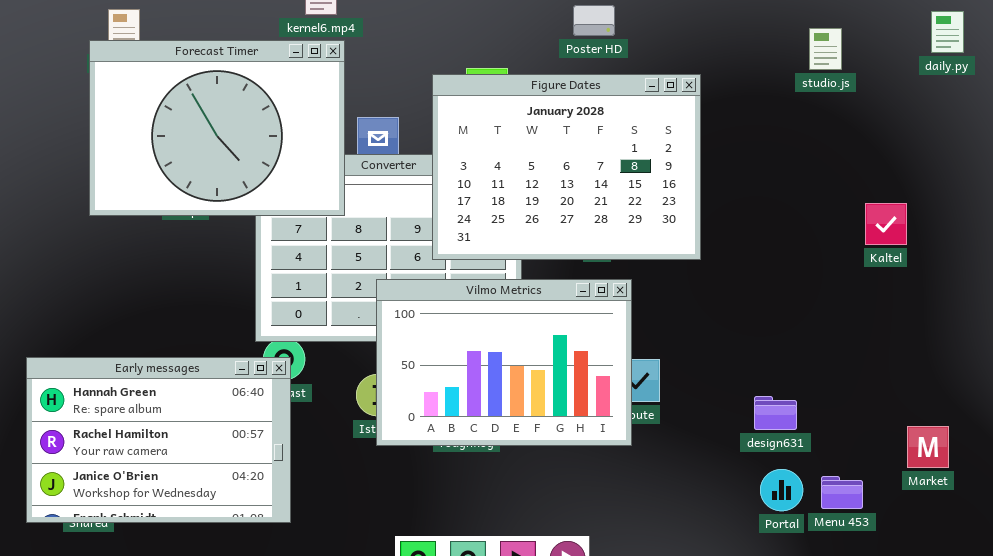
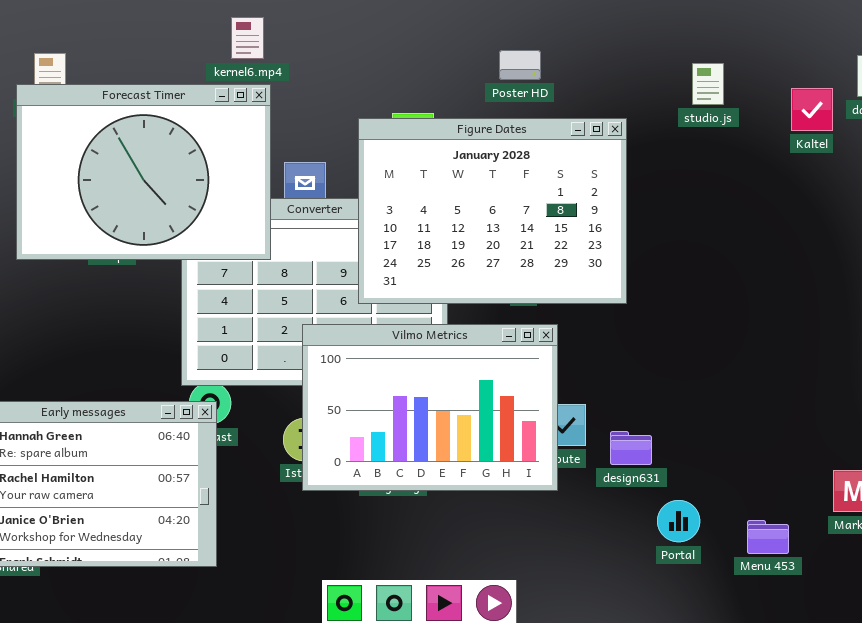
studio.js: [809,28,842,70] -> [692,63,724,105], moved
Kaltel: [865,203,907,245] -> [791,88,833,131], moved
design631: [754,396,797,430] -> [610,431,652,465], moved
Portal: [760,469,803,511] -> [657,500,700,542], moved

